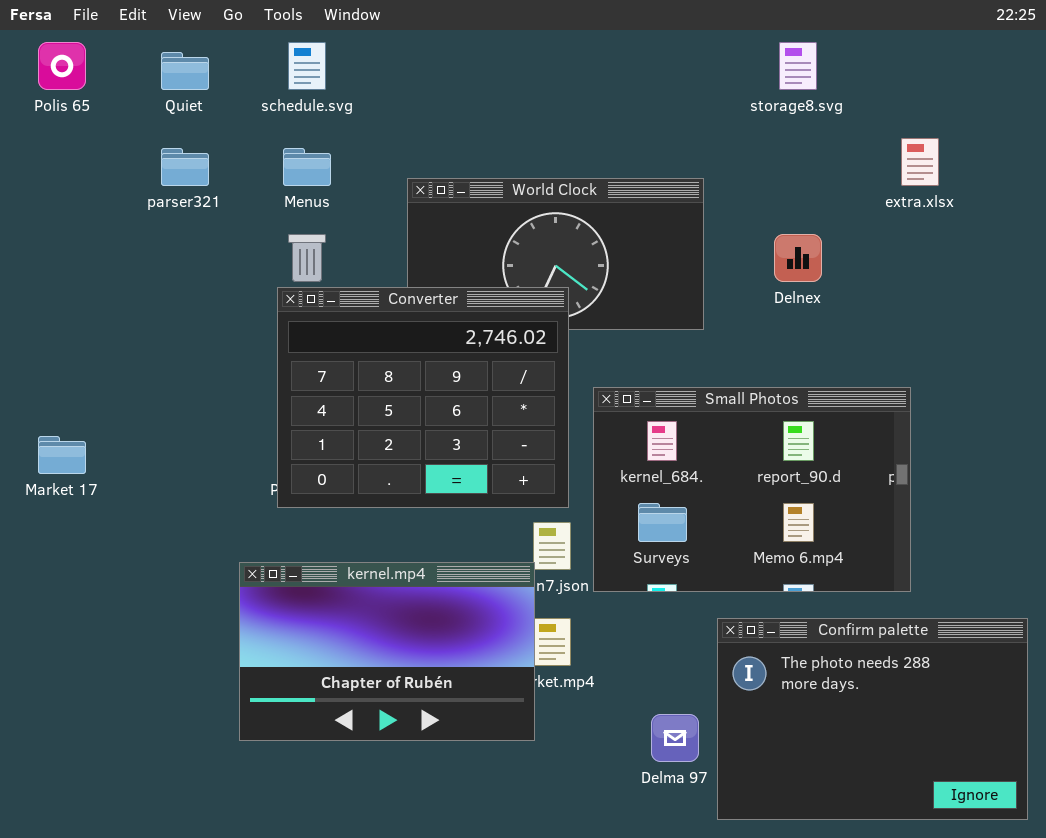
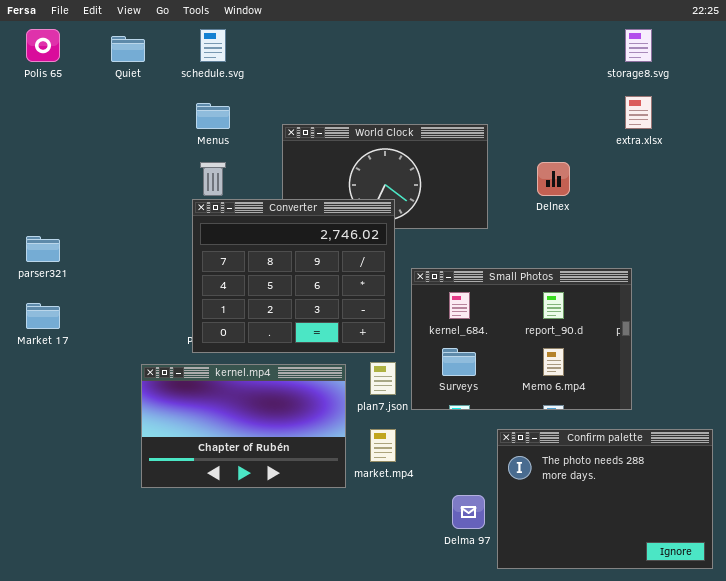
storage8.svg: [779,42,817,90] -> [625,29,652,62], moved
parser321: [161,148,209,186] -> [26,236,60,262], moved
kernel.mp4: [239,562,535,741] -> [141,364,346,488], moved

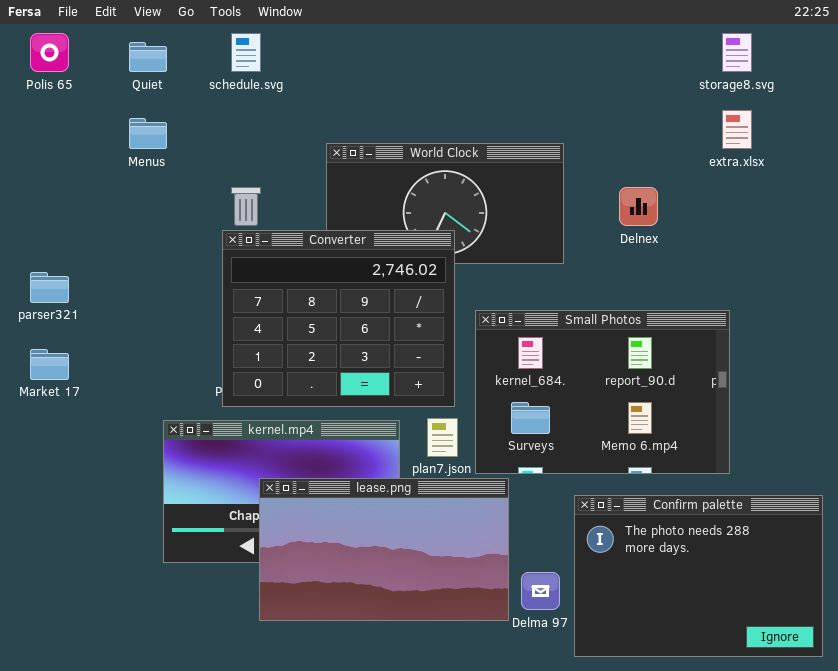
Menus: [196,103,230,129] -> [129,118,167,149], moved
lease.png: none -> [259,478,509,621], opened

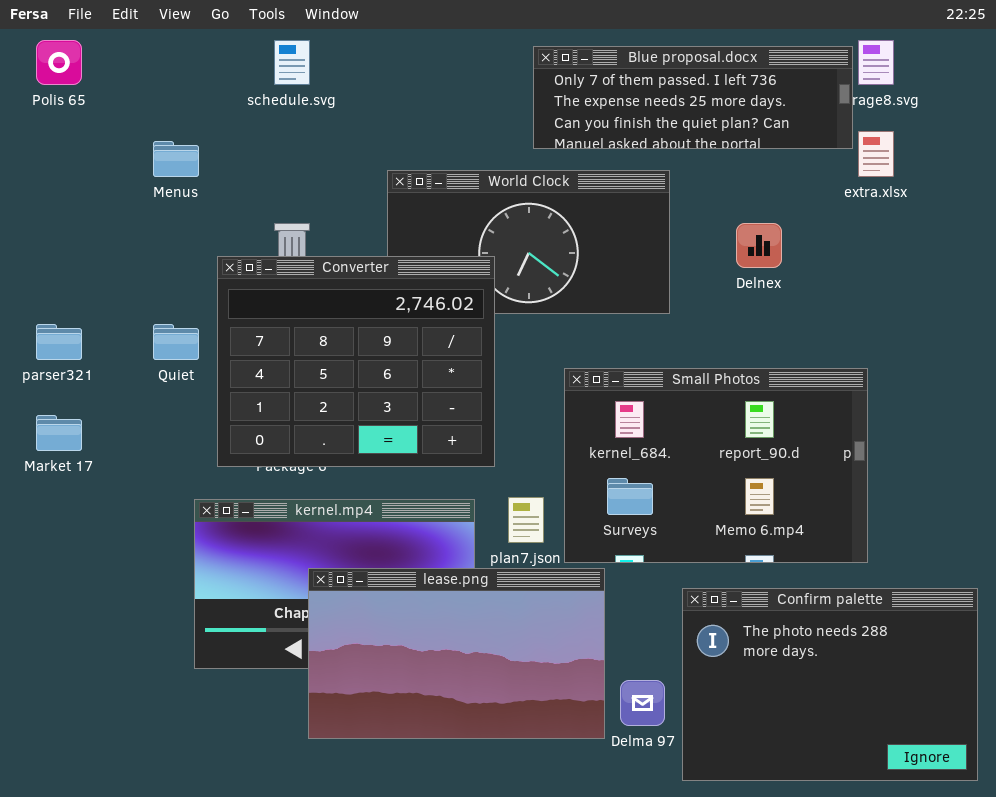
Blue proposal.docx: none -> [533,46,853,149], opened
Quiet: [129,42,167,72] -> [153,324,199,360], moved
Converter: [222,230,455,407] -> [217,256,495,467], moved

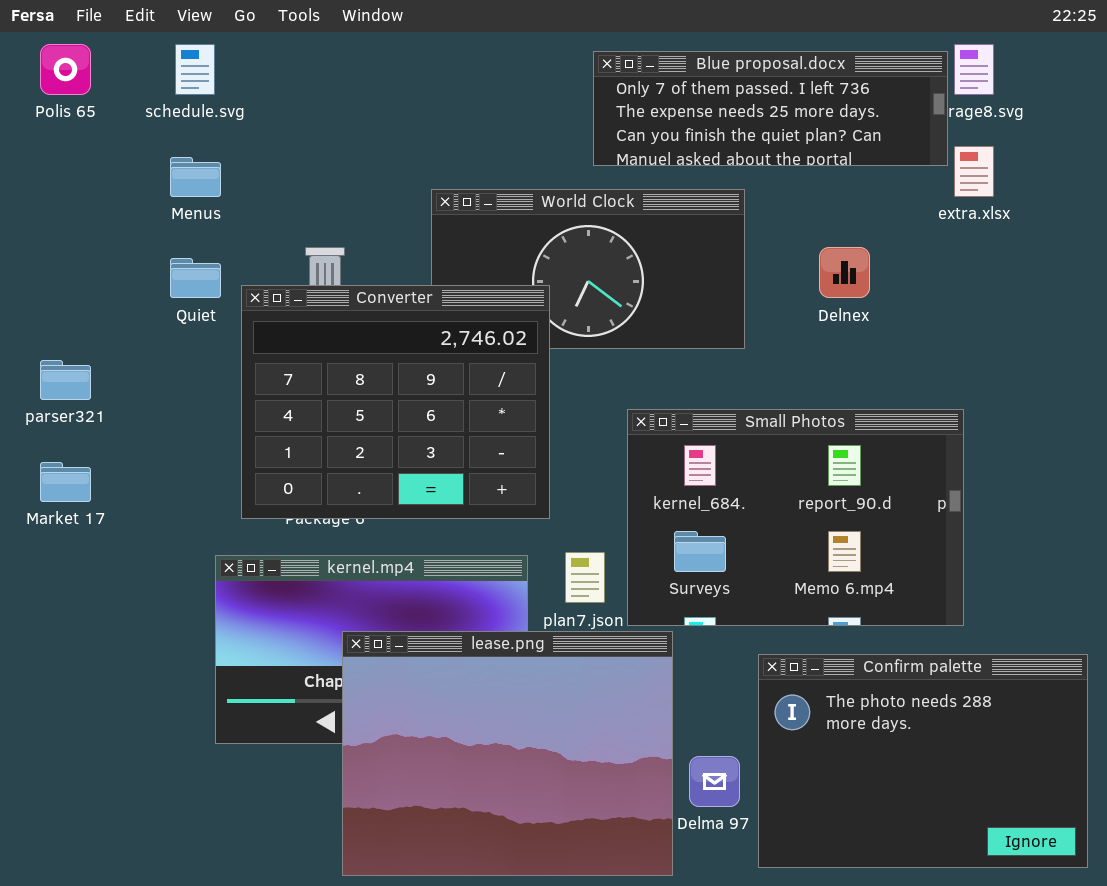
schedule.svg: [274,40,310,85] -> [175,44,215,95], moved
Quiet: [153,324,199,360] -> [170,258,221,298], moved
lease.png: [308,568,605,739] -> [342,631,673,876], resized

